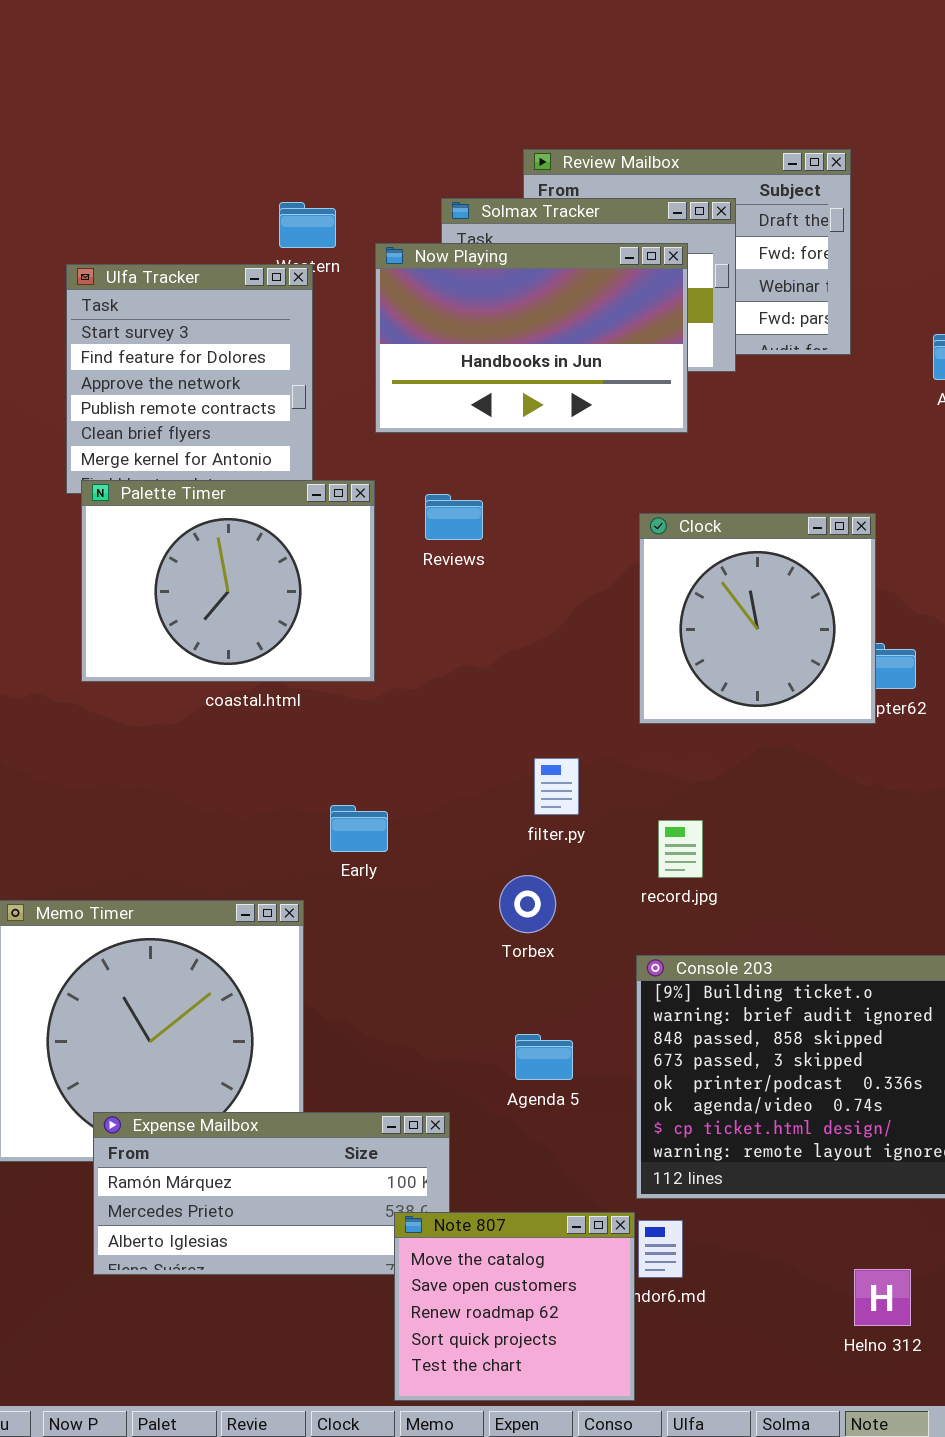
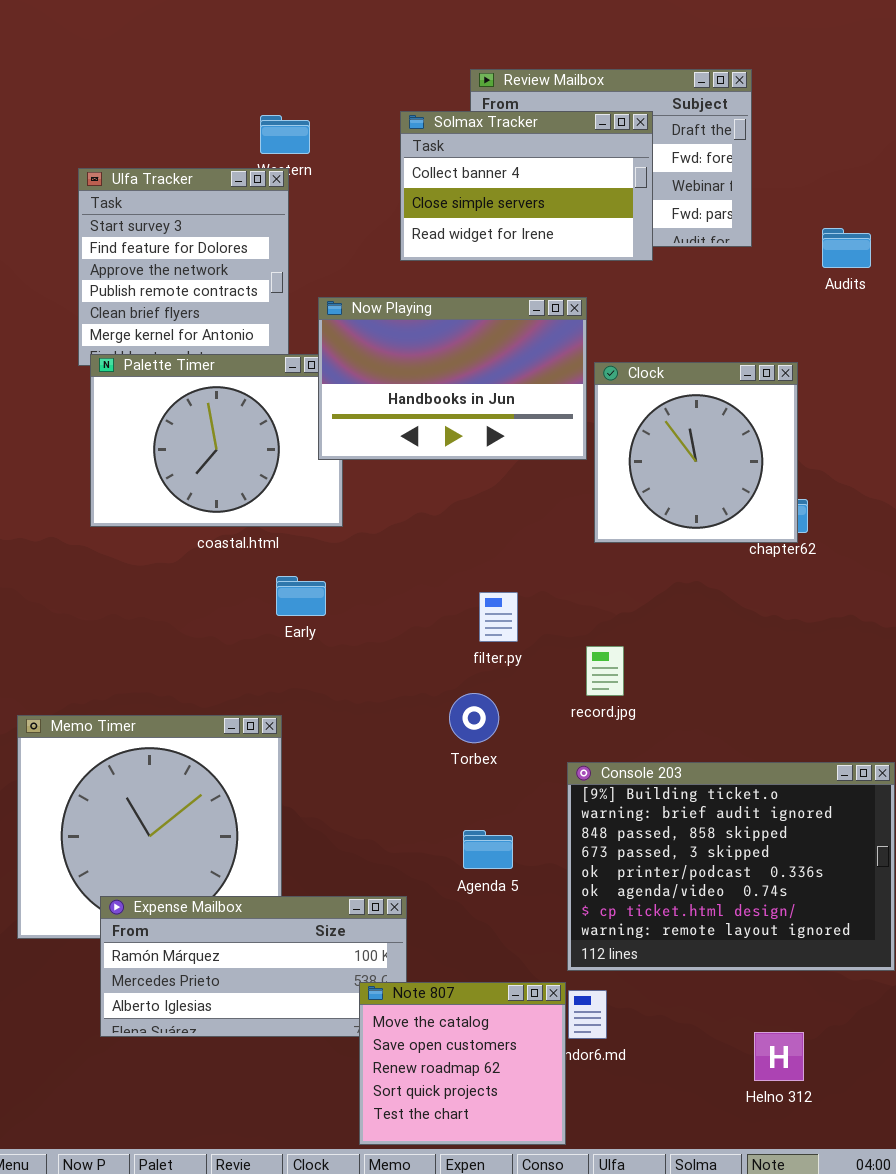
Now Playing: [375,243,688,433] -> [318,297,587,460], moved
Clock: [639,513,876,724] -> [594,362,798,543], moved
Early: [330,805,388,852] -> [276,576,326,616], moved

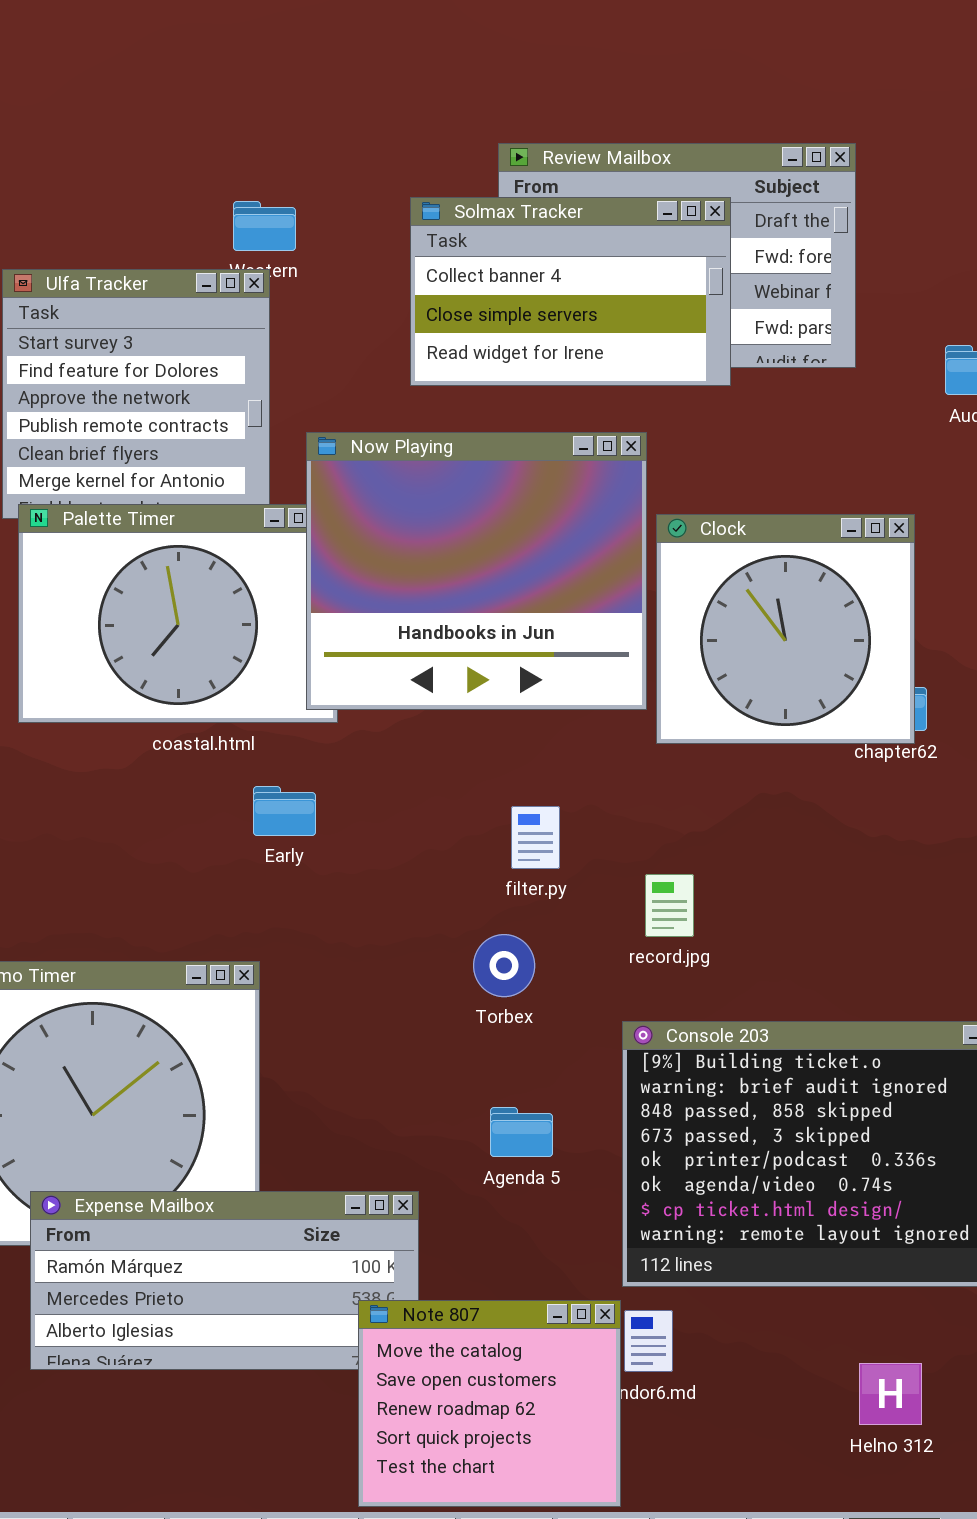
Now Playing: [318,297,587,460] -> [306,432,647,710], resized

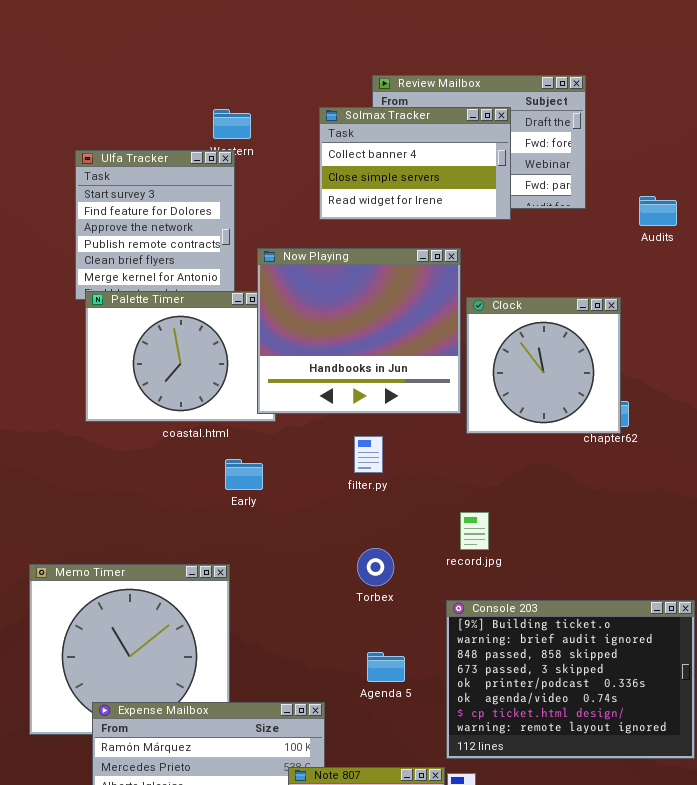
filter.py: [511,806,560,869] -> [354,436,383,473], moved

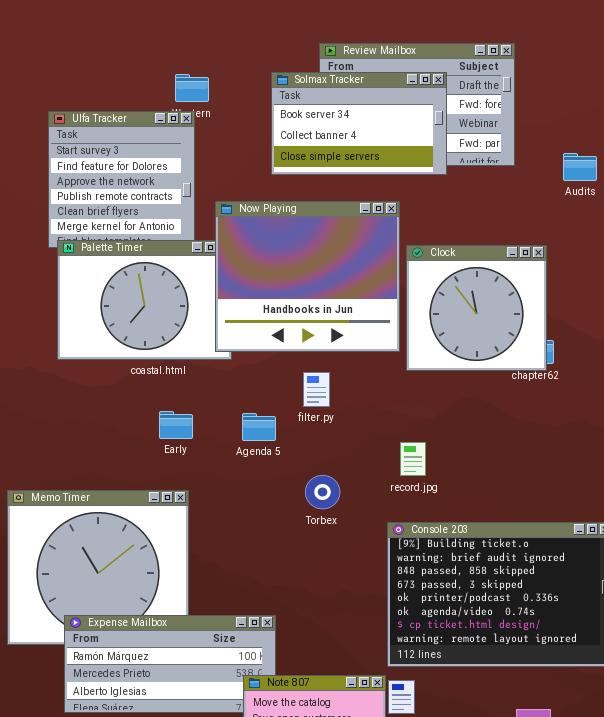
Solmax Tracker: [319,107,511,220] -> [271,72,447,175], scrolled up 1 row
Early: [225,459,263,490] -> [159,411,193,439], moved
Agenda 5: [367,652,405,682] -> [242,413,276,441], moved

